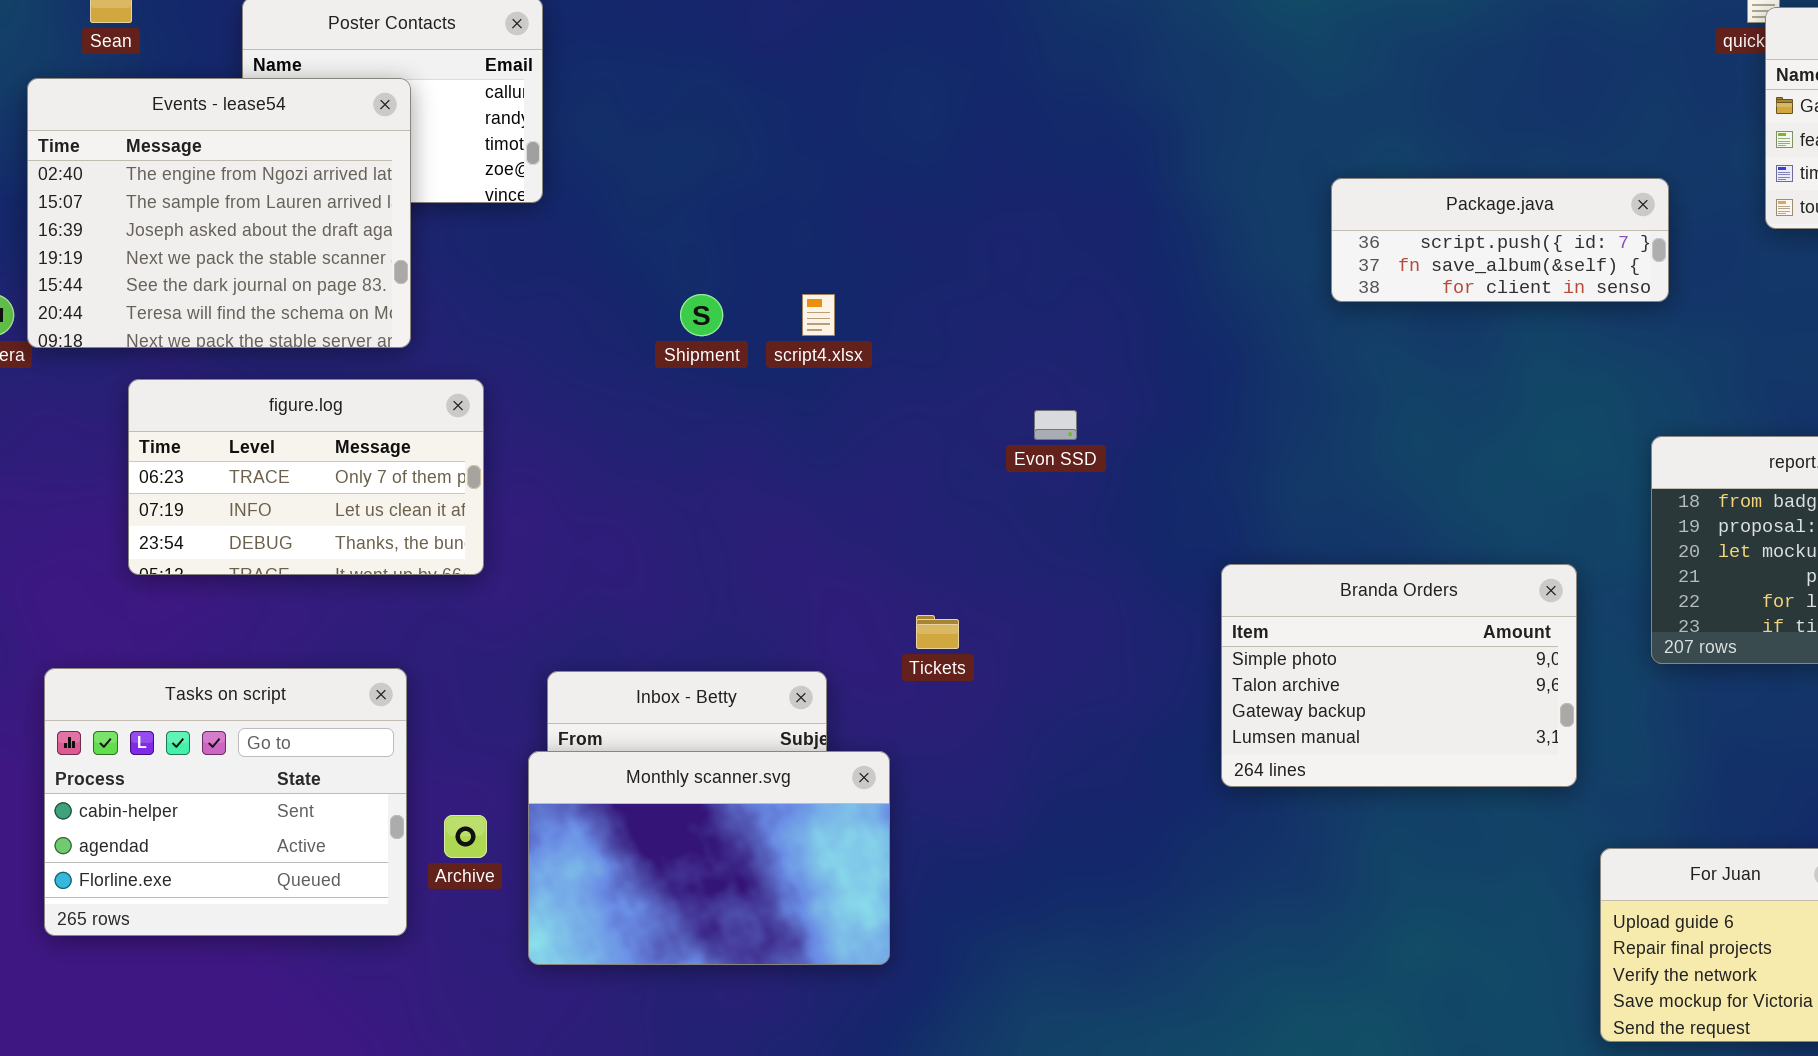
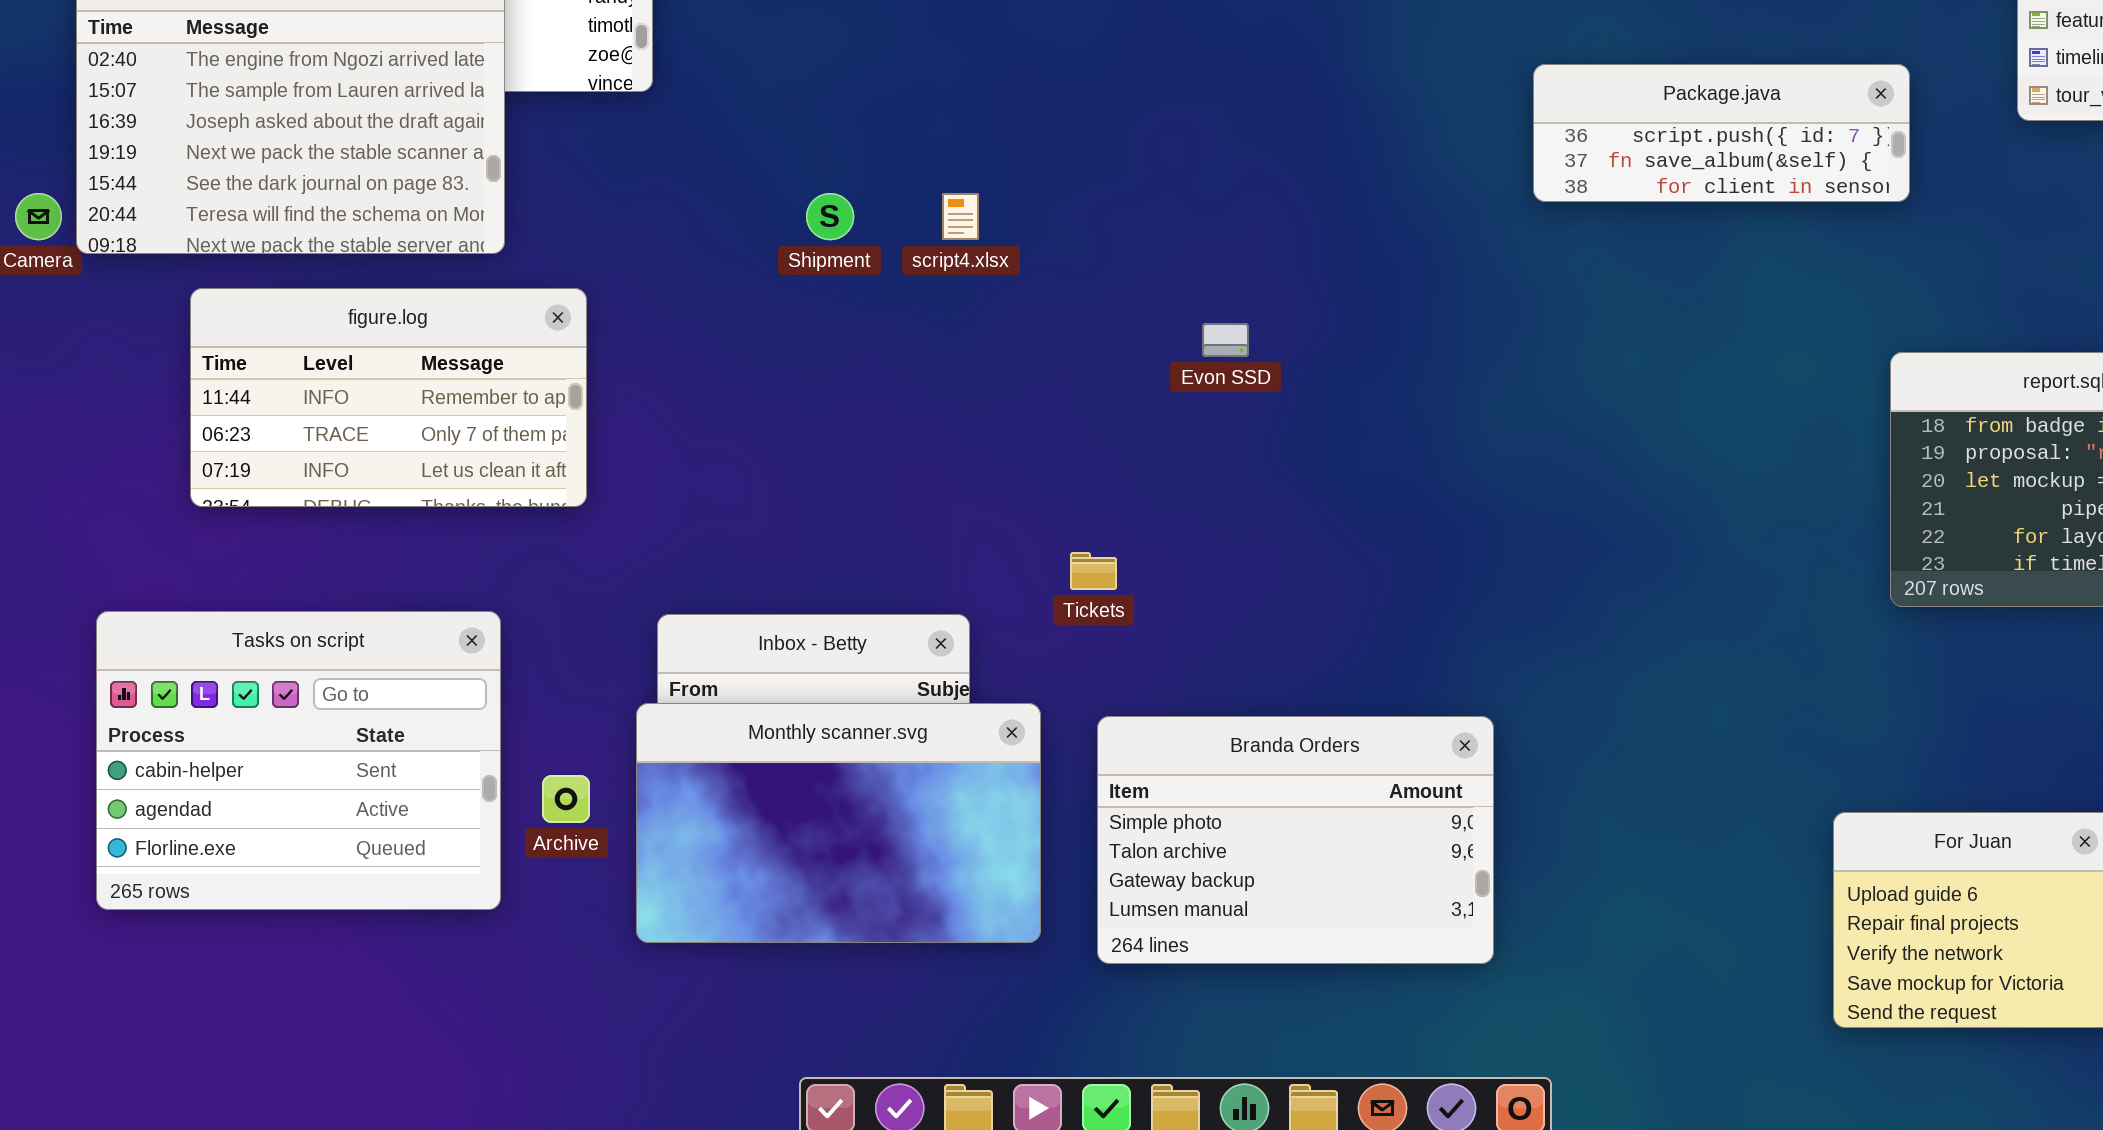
figure.log: [128,379,484,575] -> [190,288,587,507], scrolled up 1 row
Branda Orders: [1221,564,1577,787] -> [1097,716,1494,964], moved

